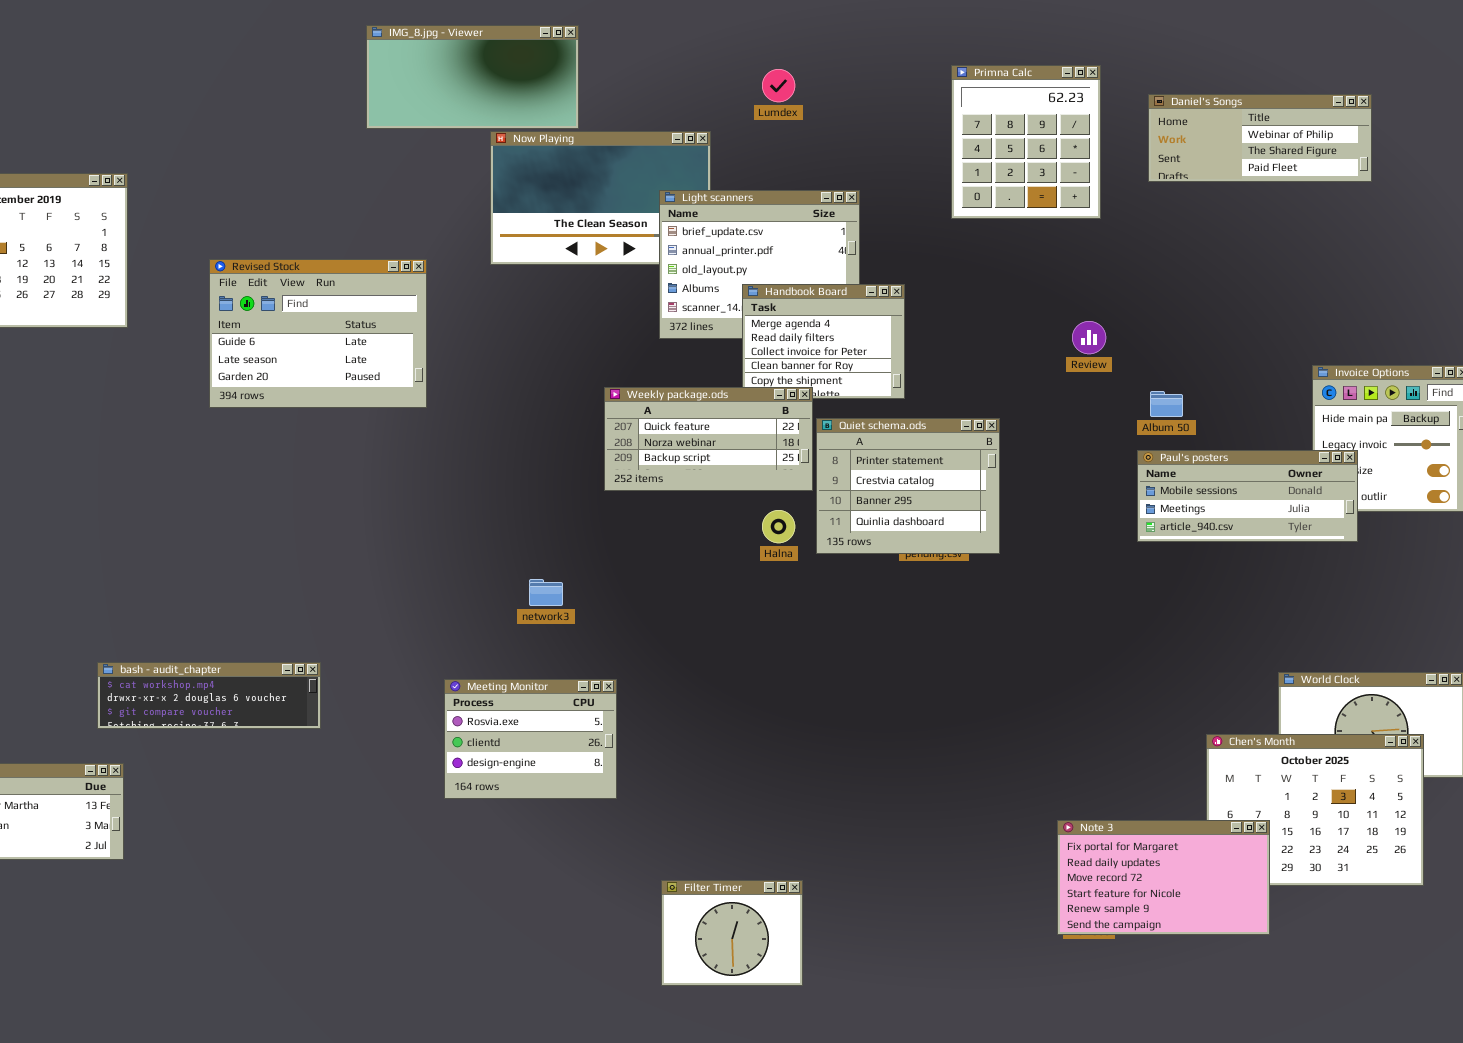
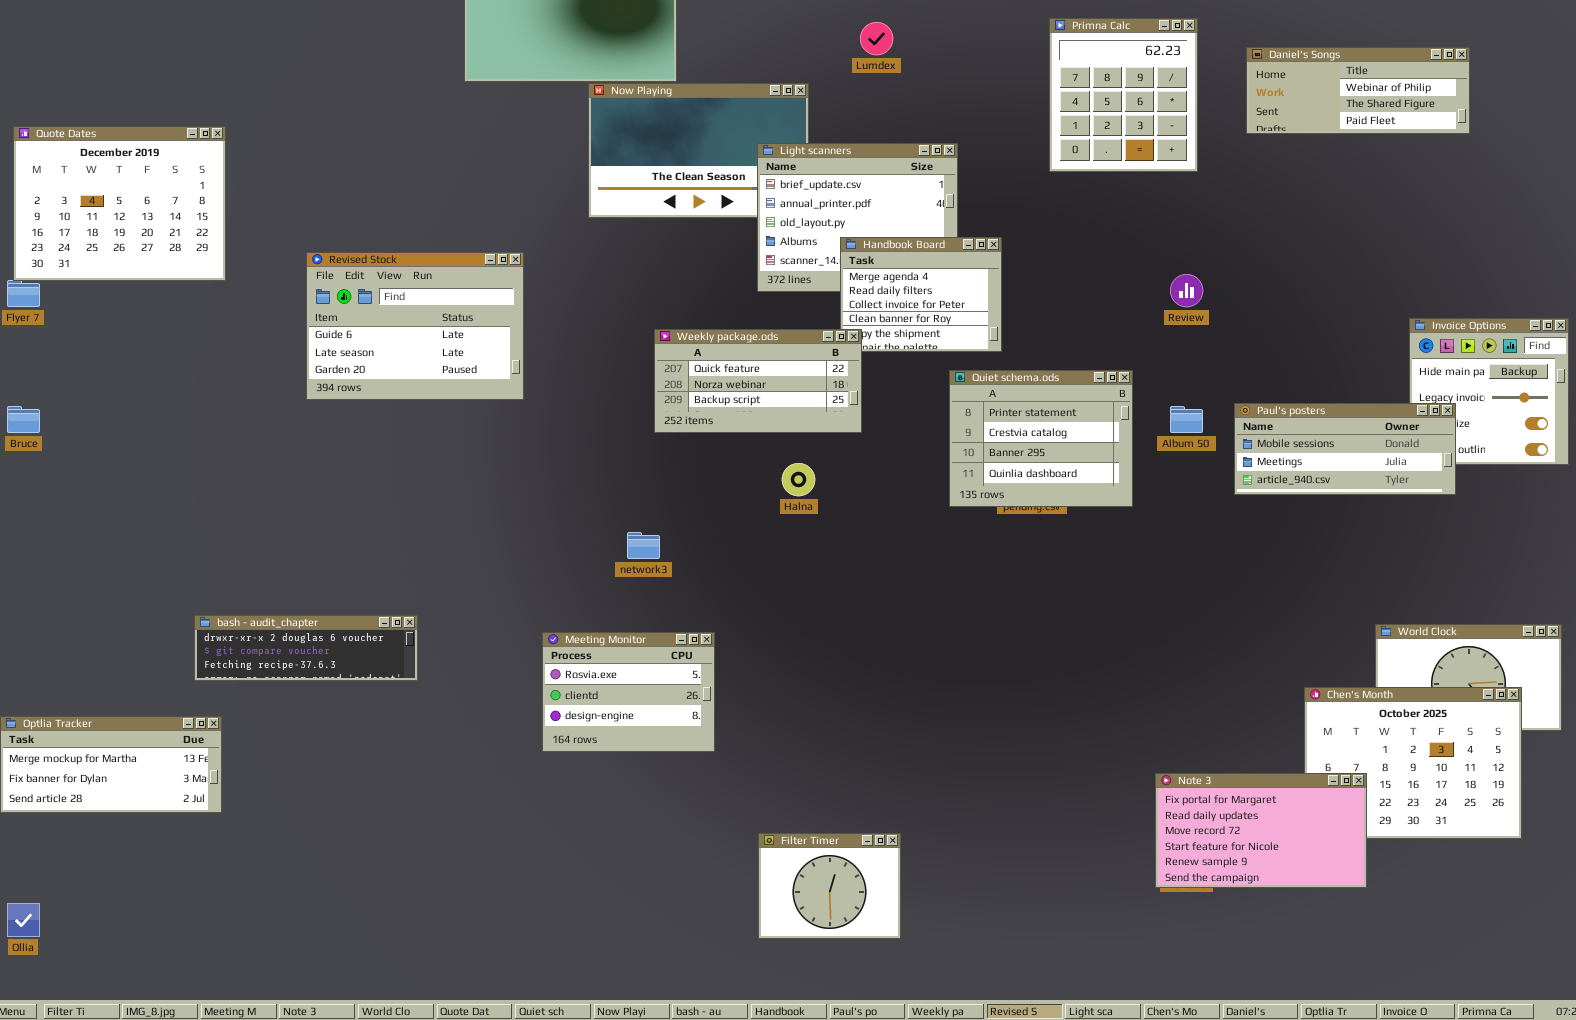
Revised Stock: [209,259,427,408] -> [306,252,524,400], moved
Weekly package.ods: [604,387,813,491] -> [654,329,862,433], moved
Album 50: [1150,391,1183,417] -> [1170,406,1203,433], moved
Quiet schema.ods: [816,418,1000,554] -> [949,370,1133,507], moved
Halna: [762,510,795,543] -> [782,463,815,496], moved
bash - audit_chapter: [97,662,321,729] -> [194,615,418,681], scrolled down 1 row

